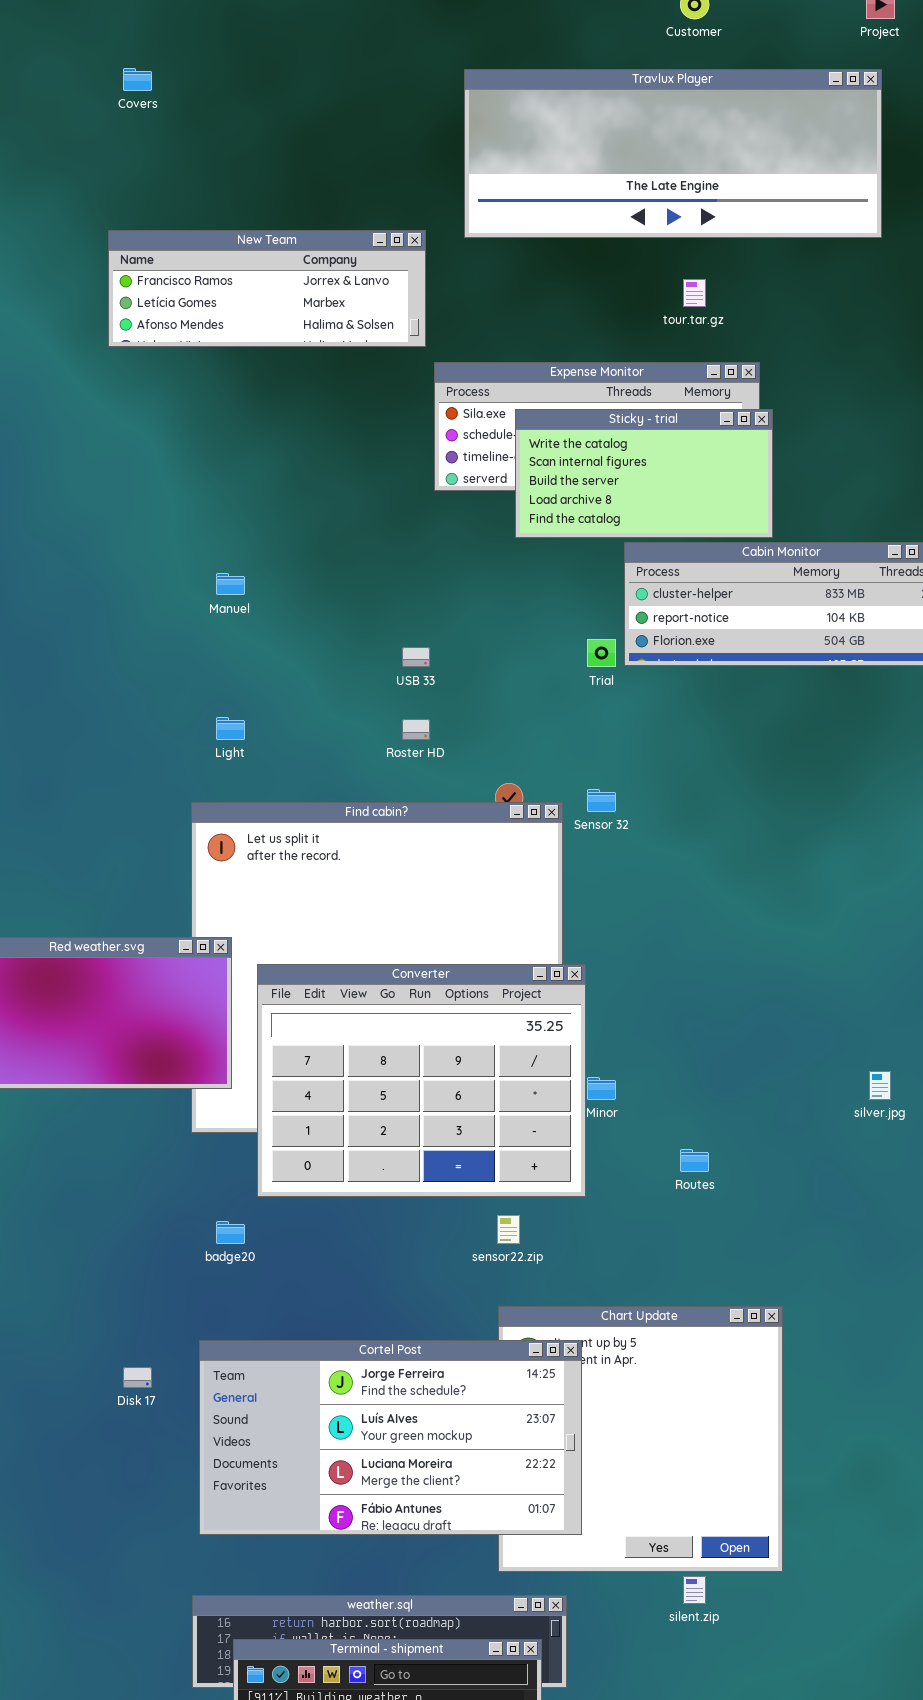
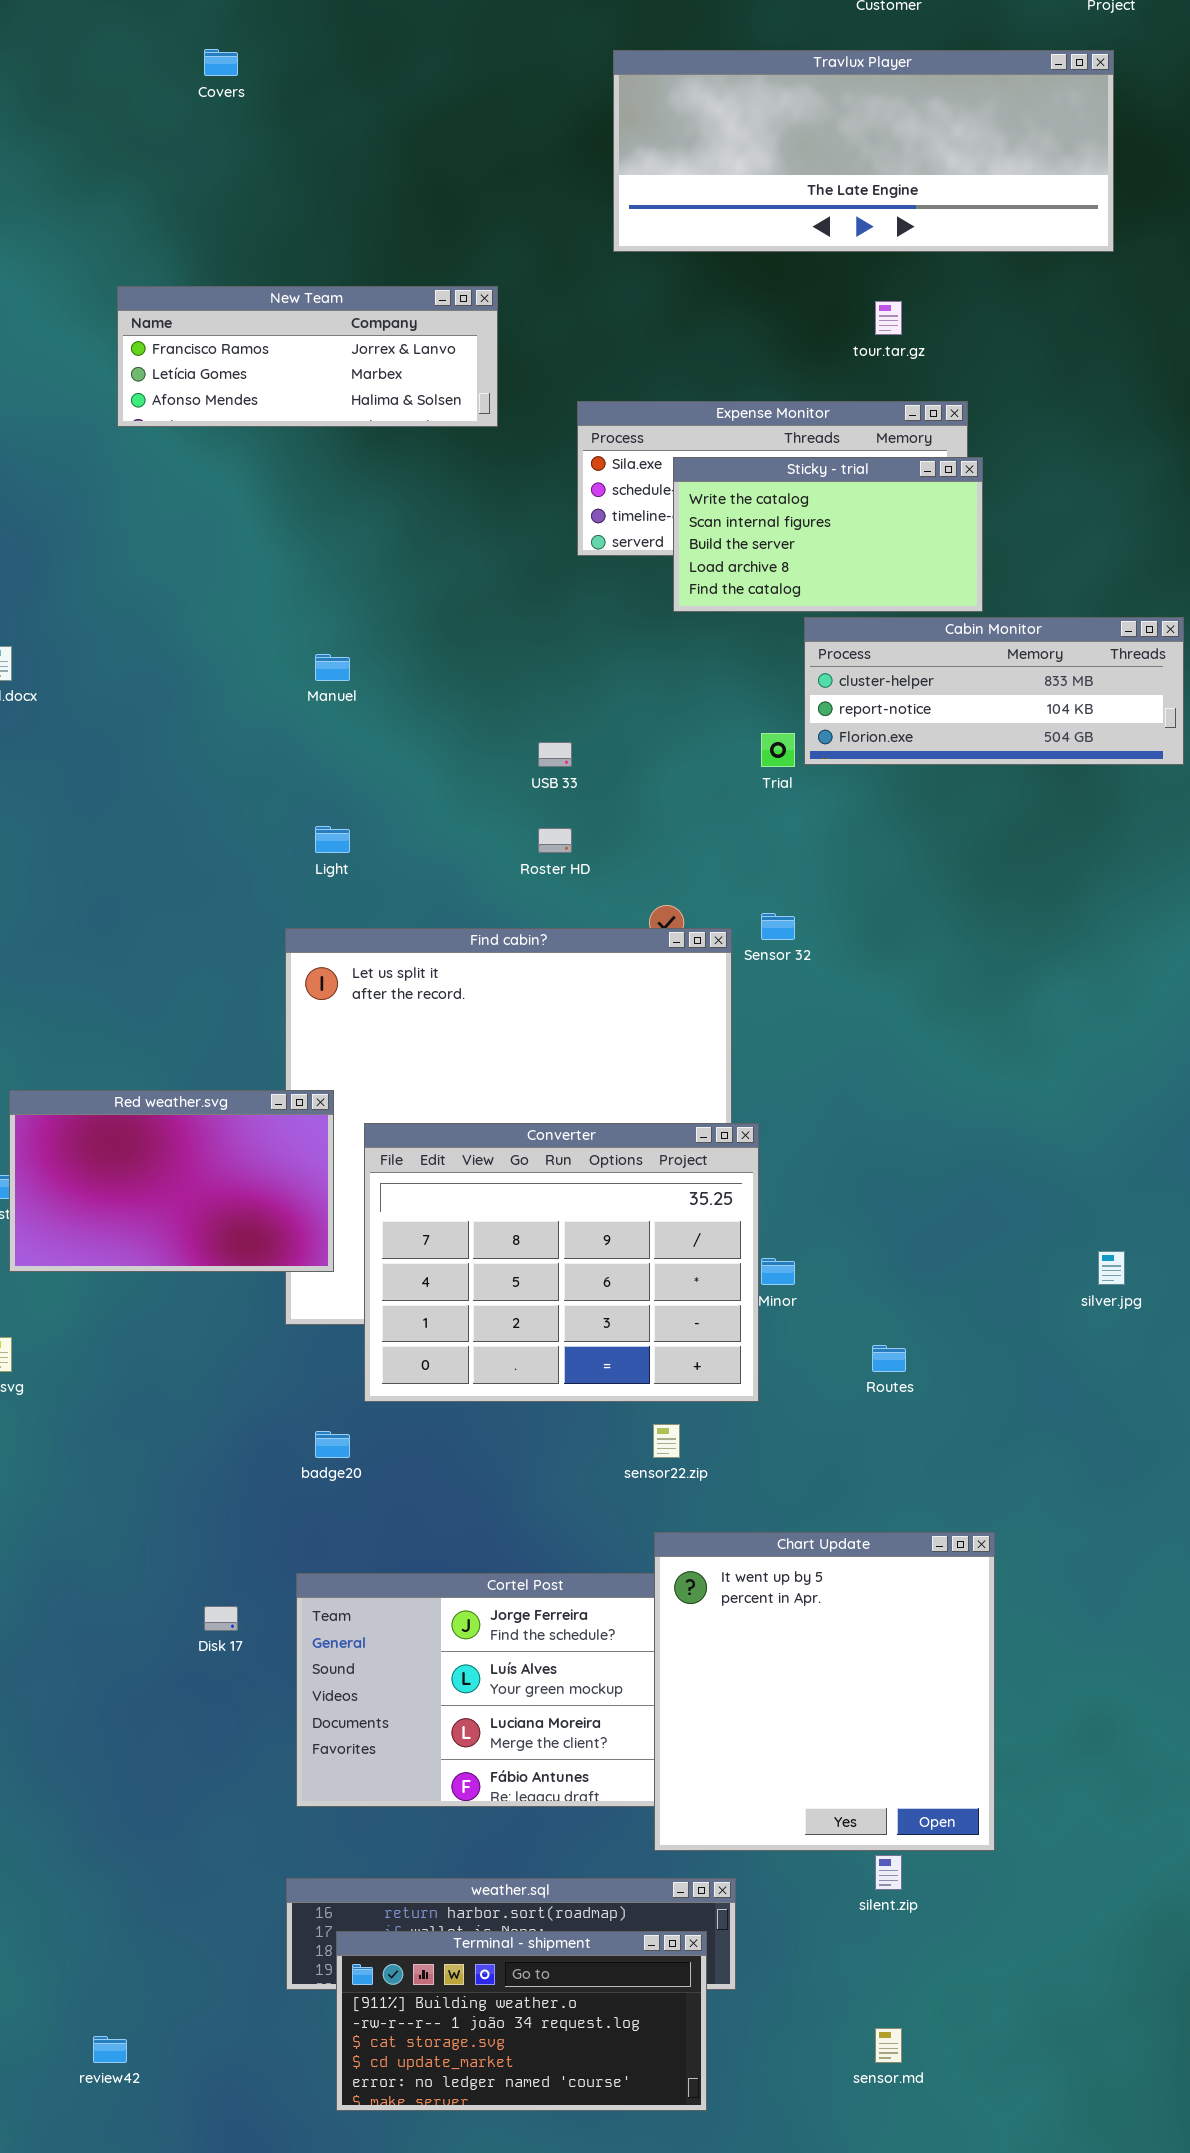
New Team: [108,230,426,347] -> [117,286,498,427], moved
Chart Update: [498,1306,783,1572] -> [654,1532,995,1851], raised

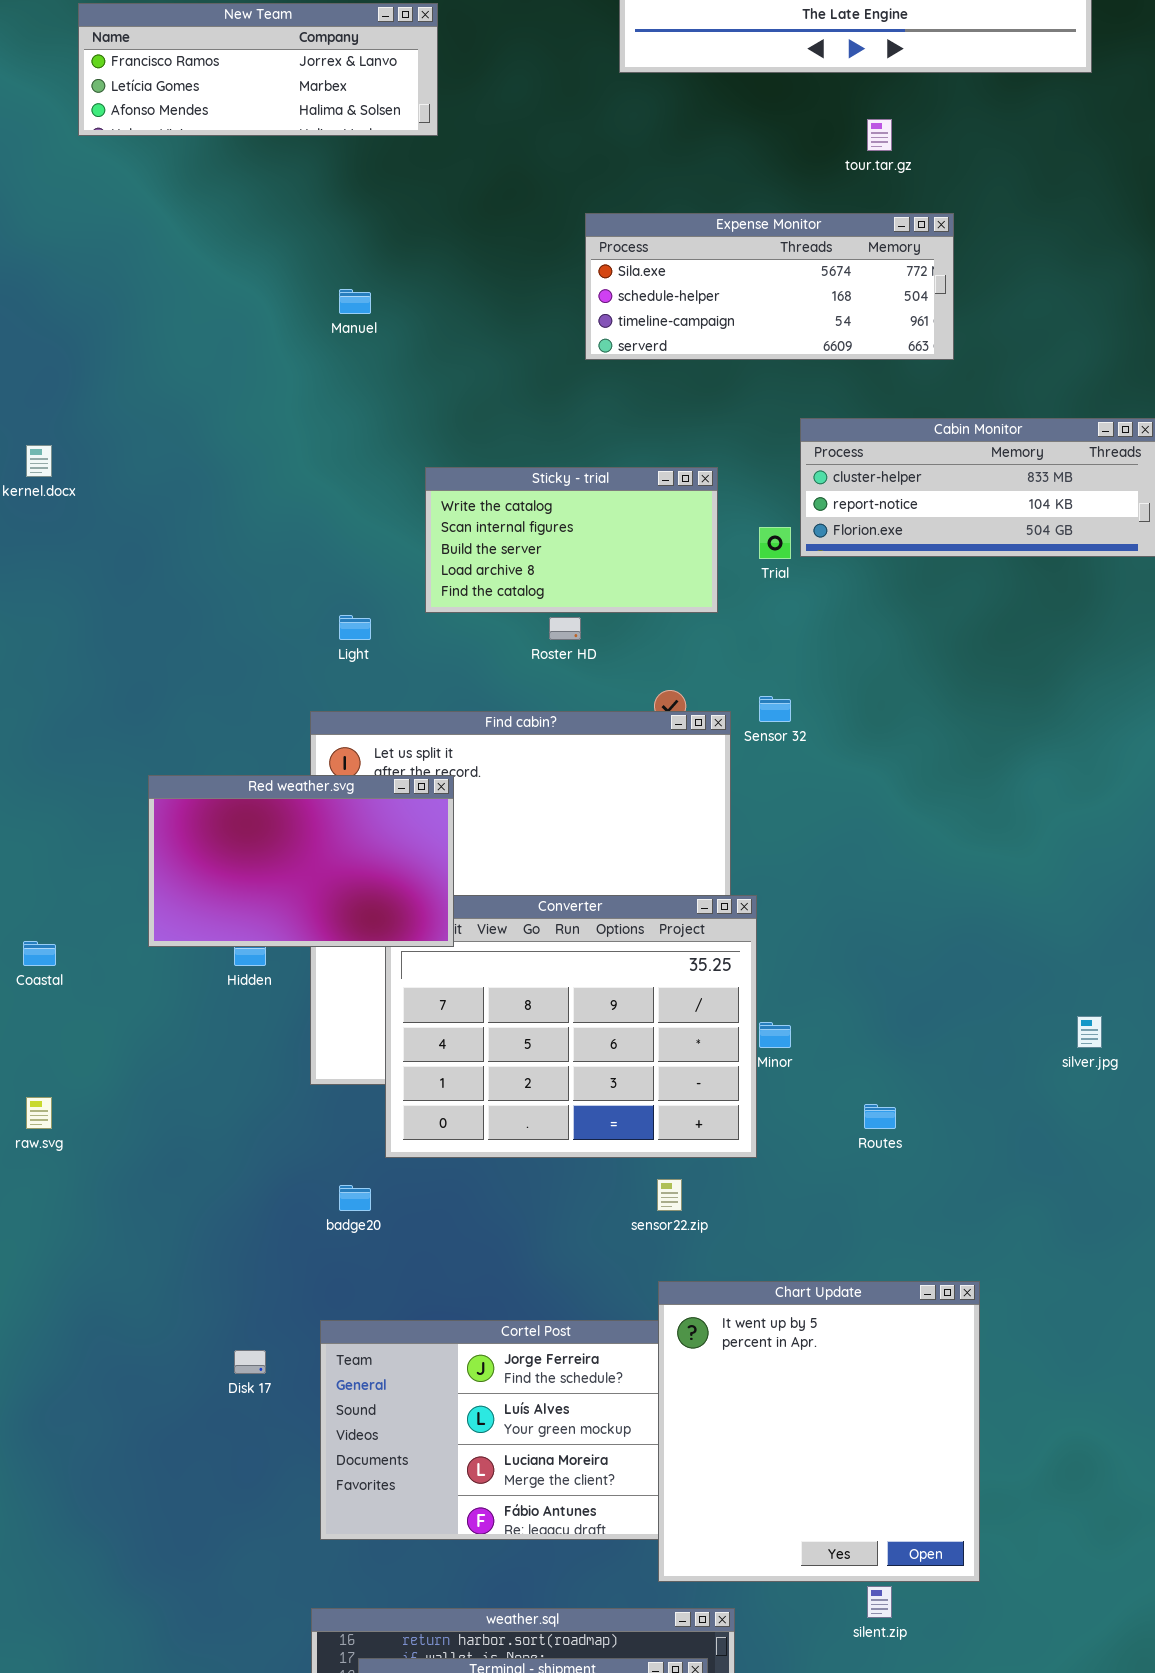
New Team: [117,286,498,427] -> [78,3,438,136], moved
Sticky - trial: [673,457,983,612] -> [425,467,718,613], moved
Manuel: [315,654,350,681] -> [339,289,371,314], moved
Red weather.svg: [9,1090,334,1272] -> [148,775,454,947], moved

